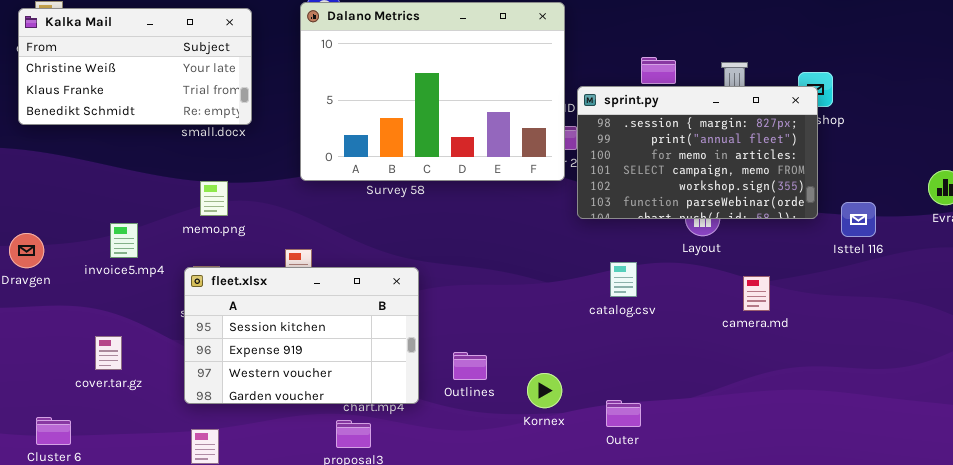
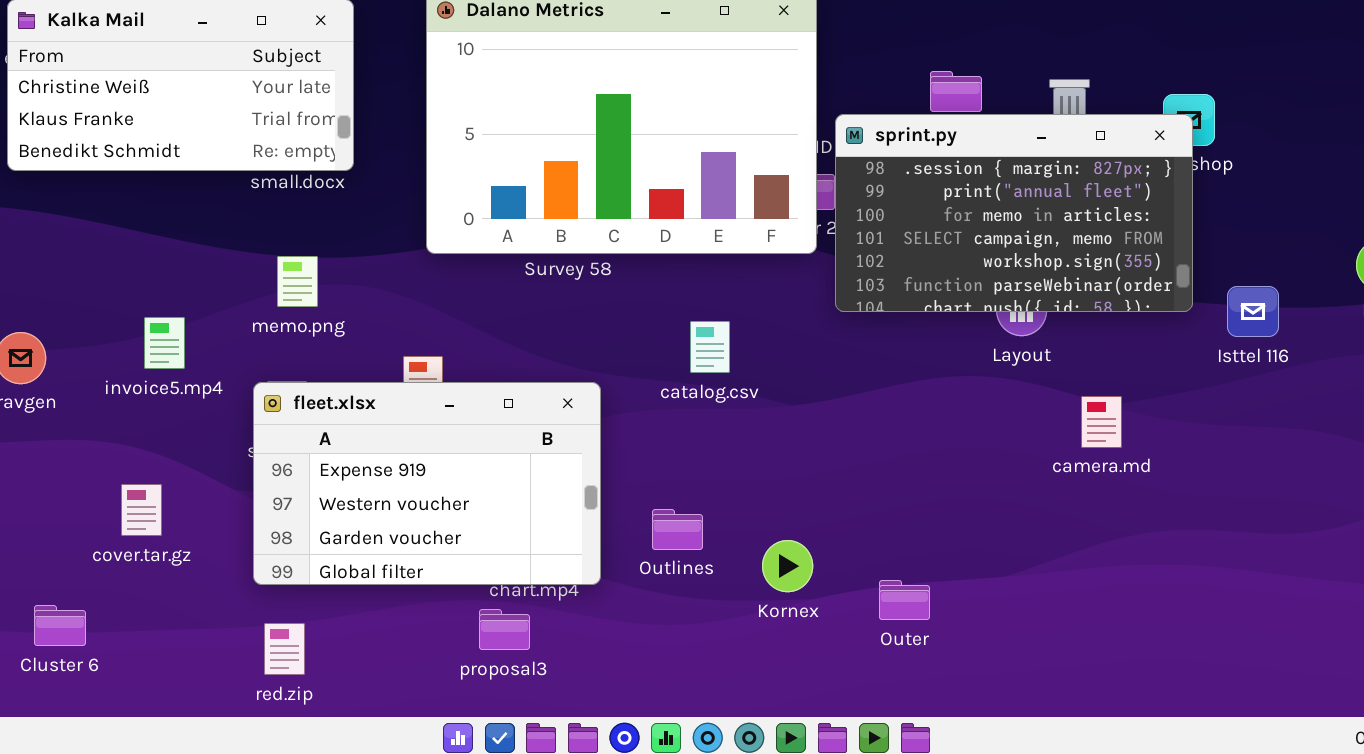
catalog.csv: [610,262,637,297] -> [690,321,730,373], moved
fleet.xlsx: [184,267,419,404] -> [253,382,601,585], scrolled down 1 row

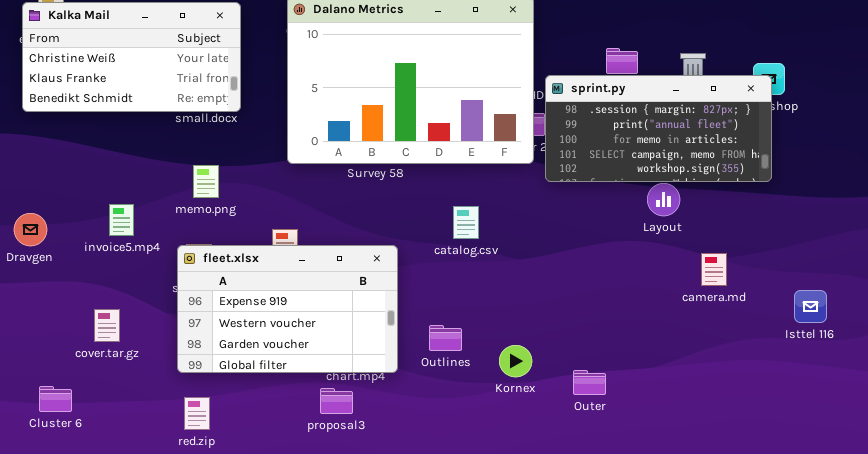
sprint.py: [835,114,1193,312] -> [545,75,772,182], resized
Isttel 116: [1227,286,1279,337] -> [794,290,827,323], moved

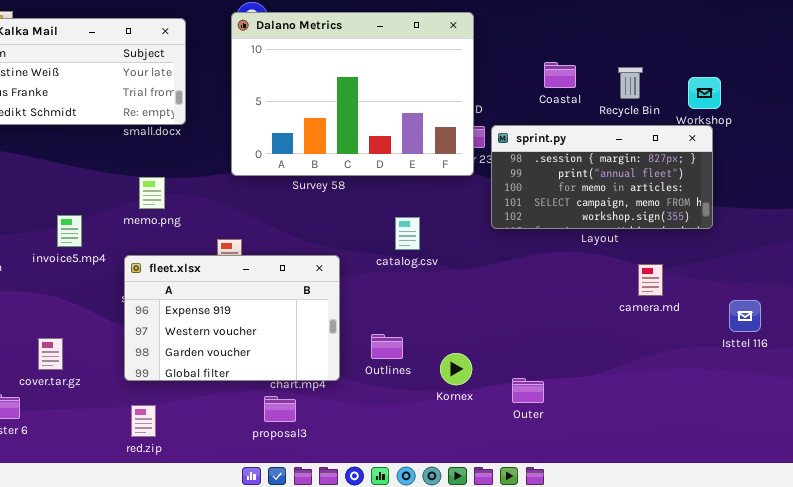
sprint.py: [545,75,772,182] -> [491,125,713,229], moved
cover.tar.gz: [94,309,120,342] -> [38,338,63,370], moved

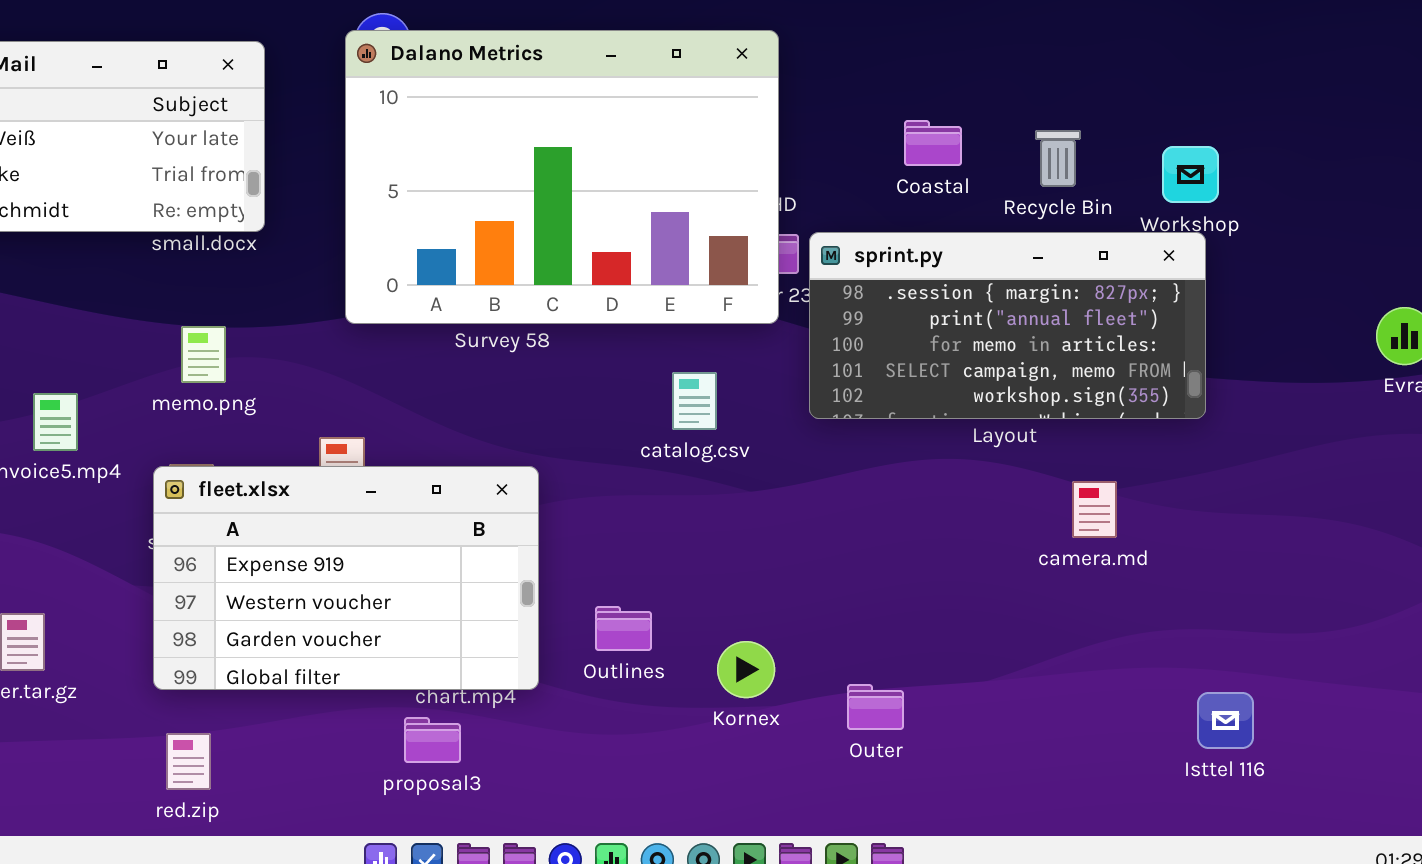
catalog.csv: [395,217,420,250] -> [672,372,717,430], moved
Isttel 116: [729,300,761,332] -> [1197,692,1254,749], moved

